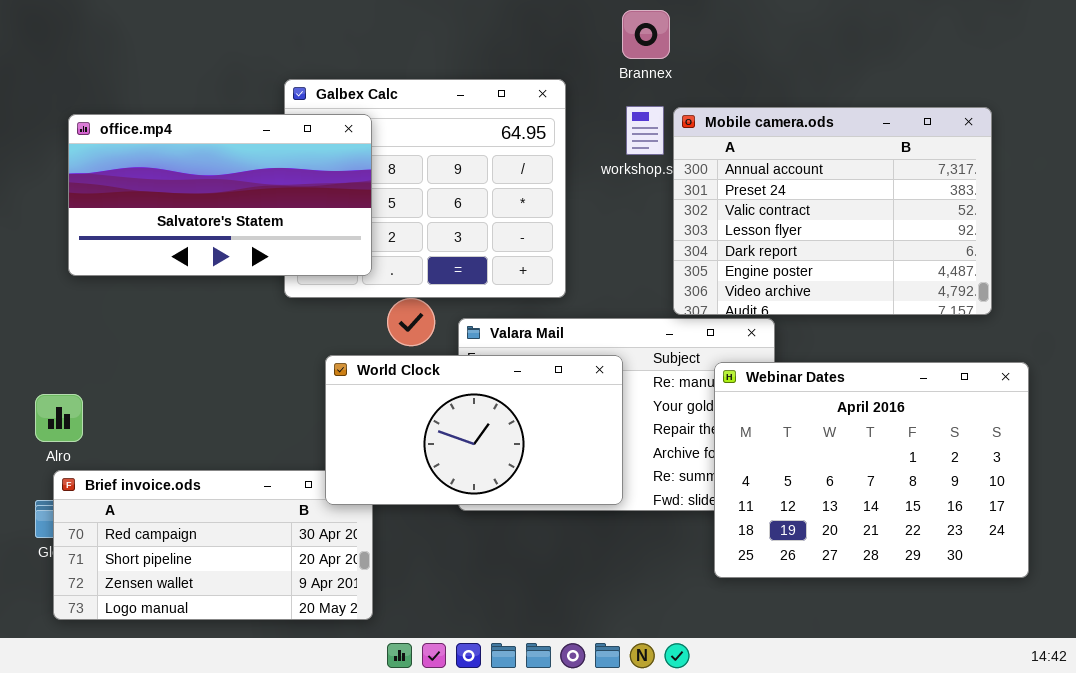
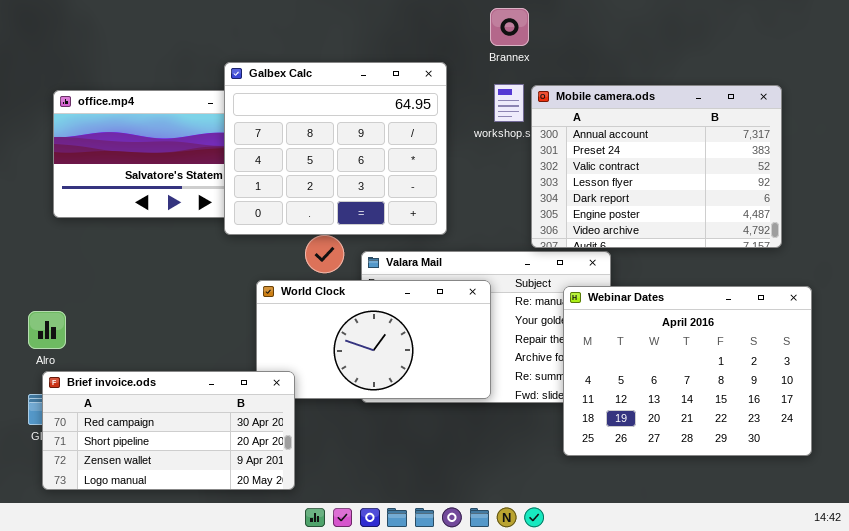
Galbex Calc: [284,79,566,298] -> [224,62,447,235], raised
Brief invoice.ods: [53,470,373,620] -> [42,371,295,490], raised

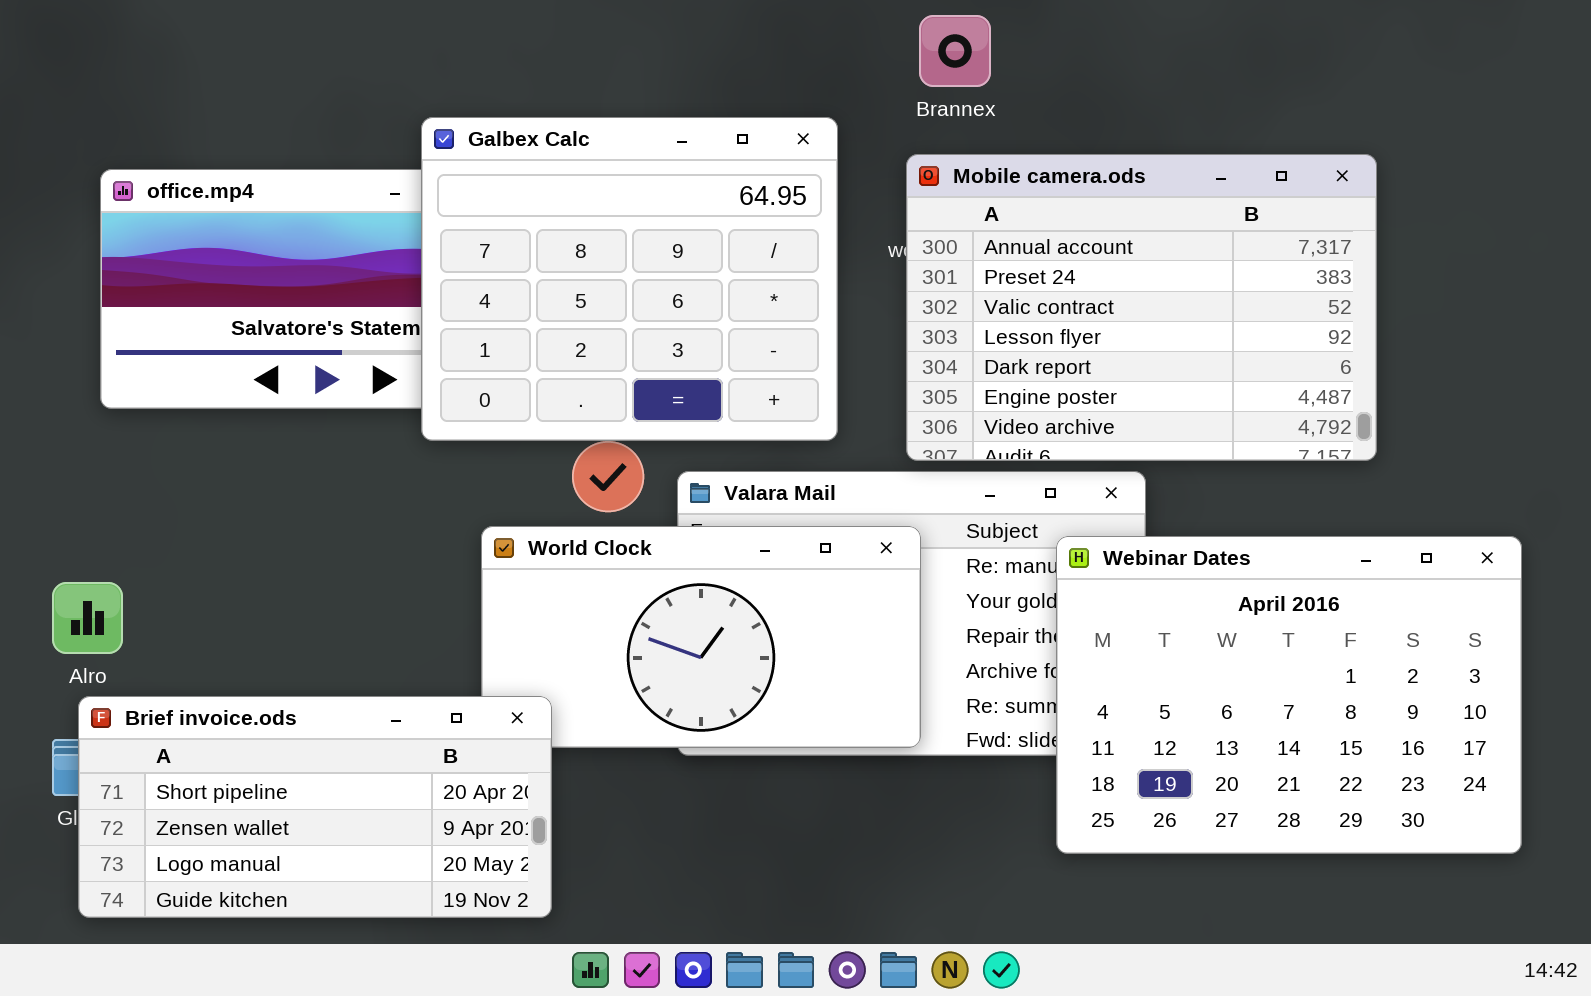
Mobile camera.ods: [531,85,782,248] -> [906,154,1377,461], moved
Brief invoice.ods: [42,371,295,490] -> [78,696,552,918], scrolled down 1 row

